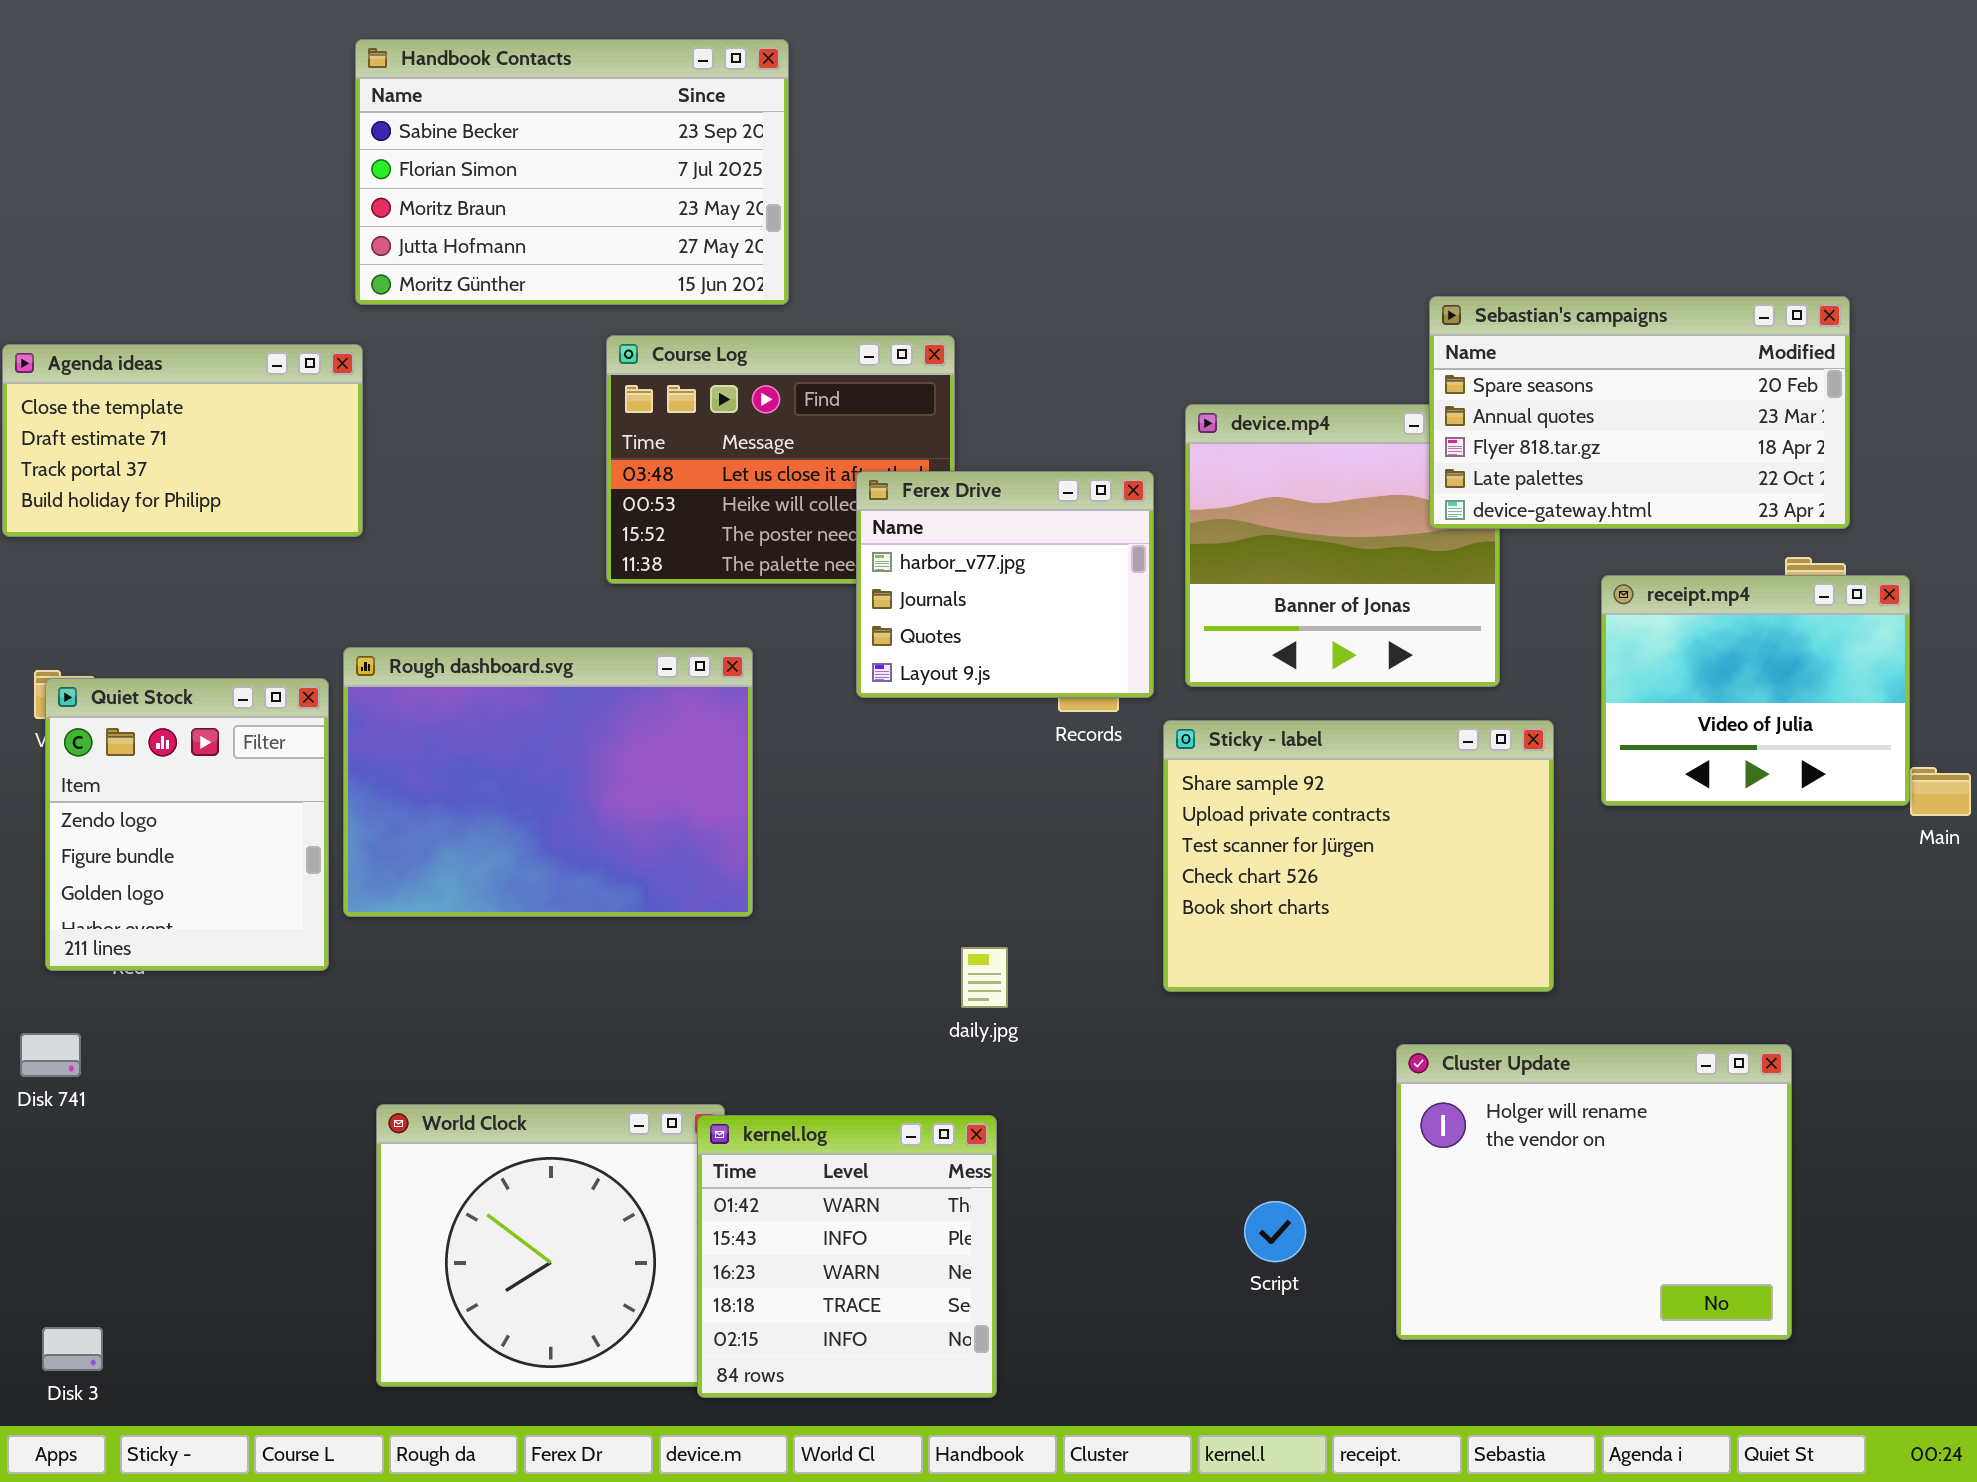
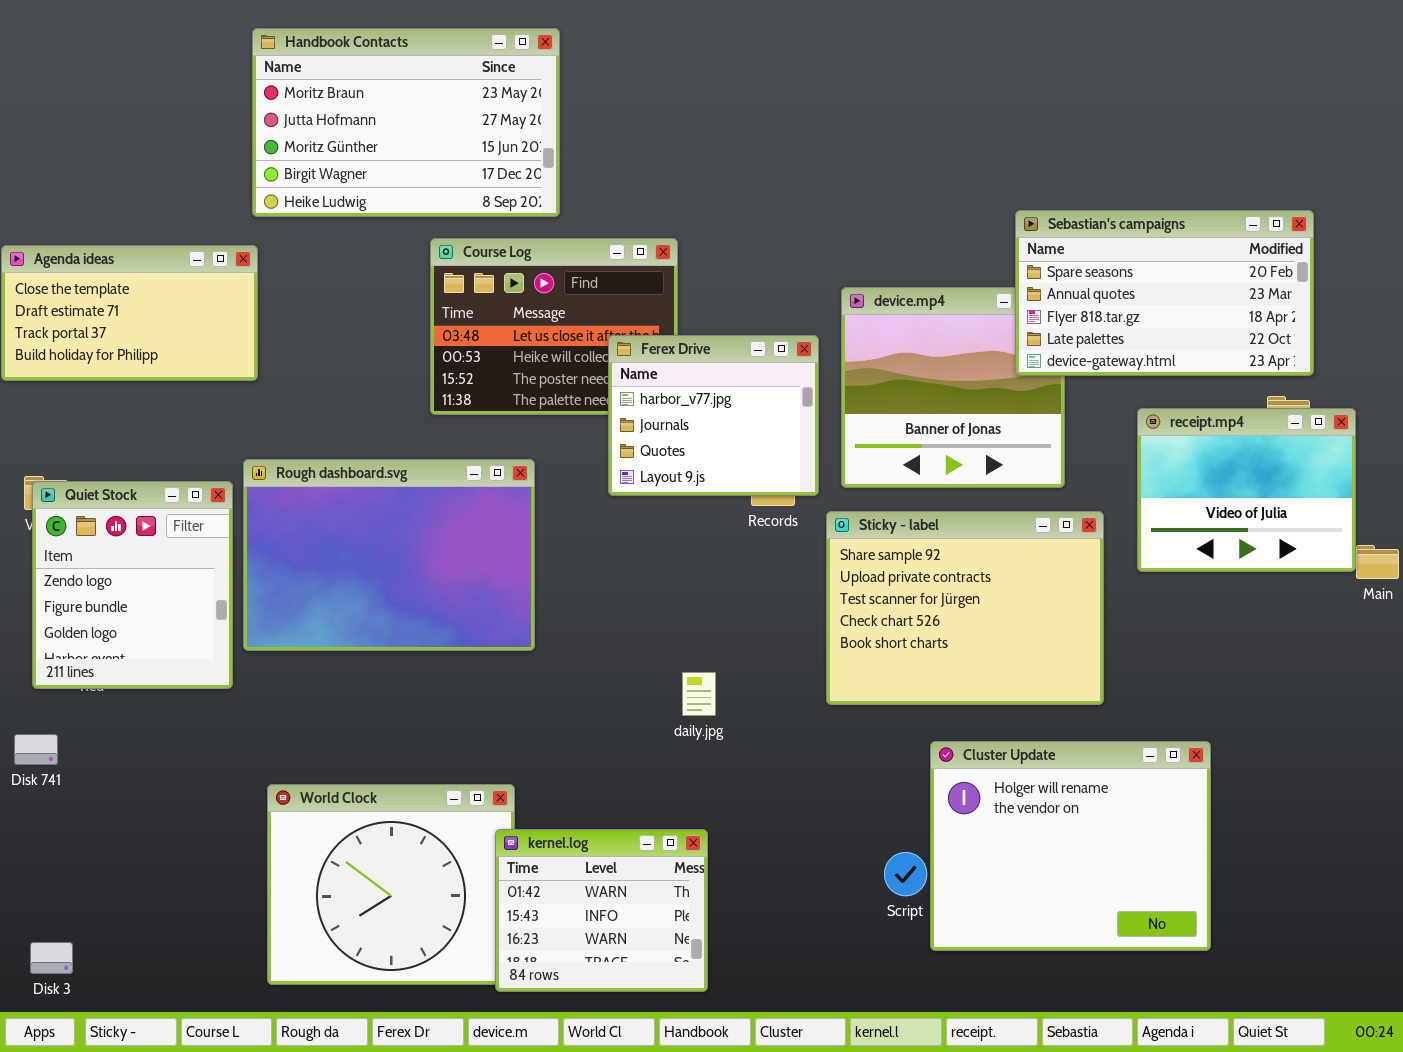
Handbook Contacts: [355,39,789,305] -> [252,28,560,217], scrolled down 2 rows
Cluster Update: [1396,1044,1792,1340] -> [930,741,1211,951], moved
kernel.log: [697,1115,997,1398] -> [495,829,708,992], resized

